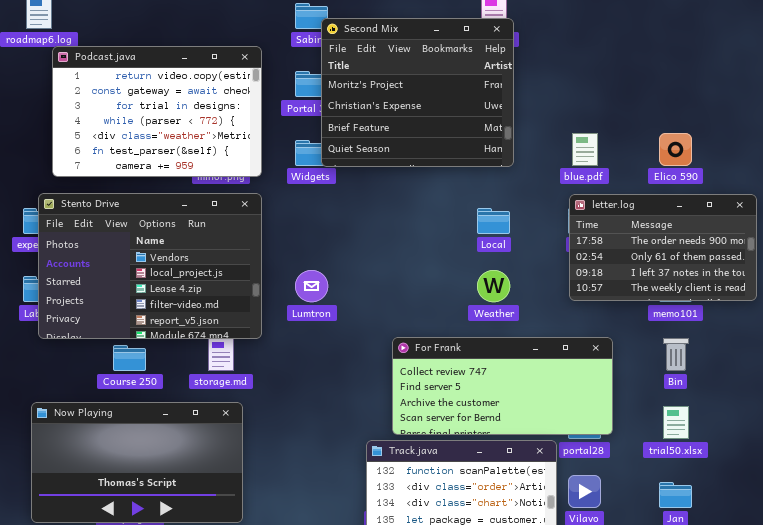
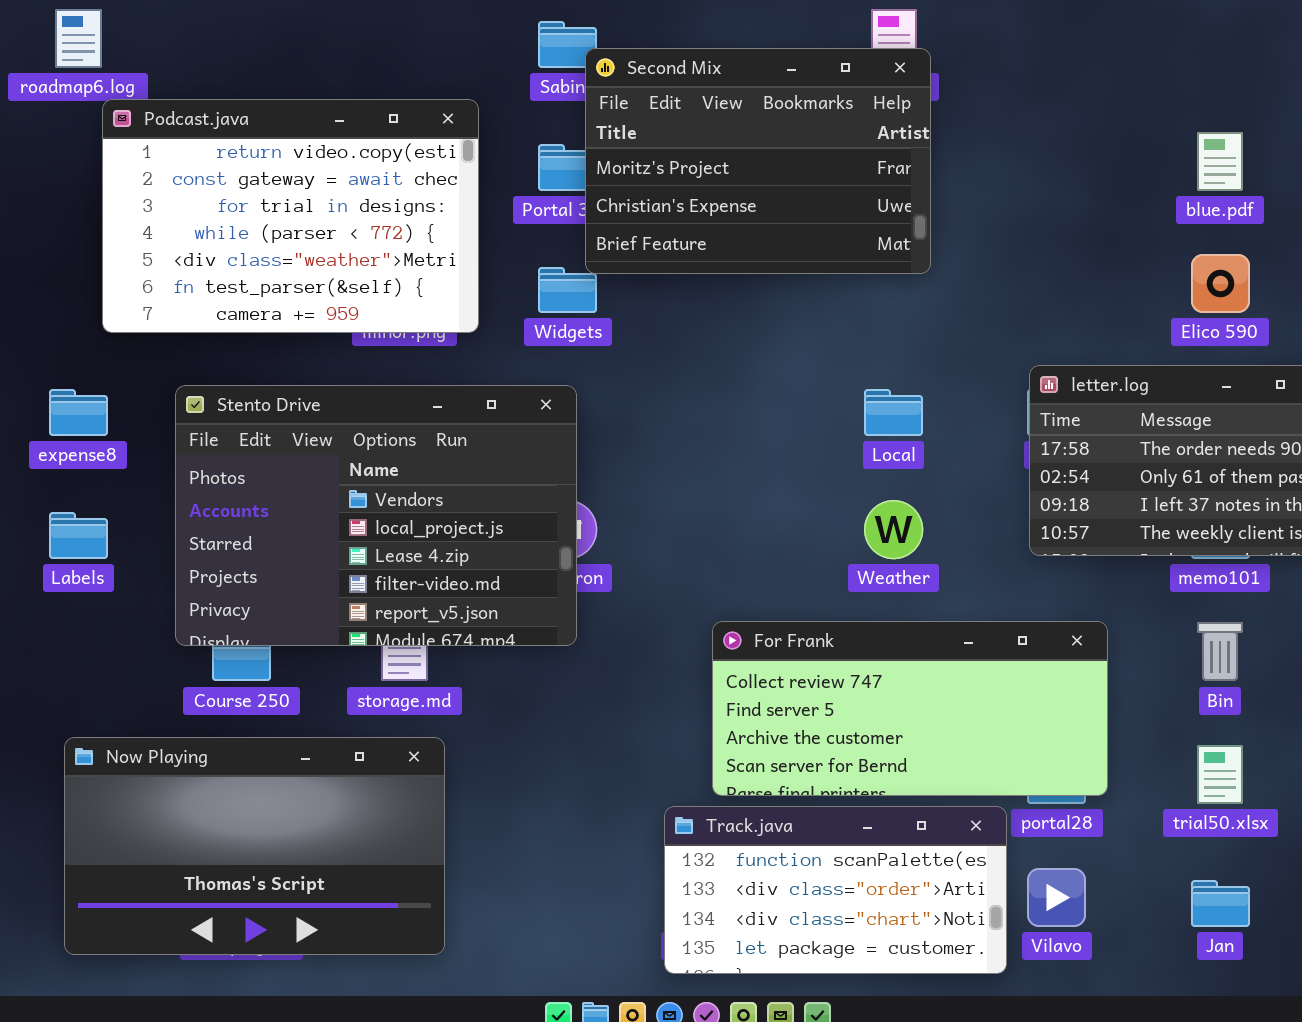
Second Mix: [321,18,514,167] -> [585,48,931,274], resized
blue.pdf: [572,133,598,166] -> [1197,132,1243,191], moved
Stento Drive: [38,193,262,339] -> [175,385,577,646], moved

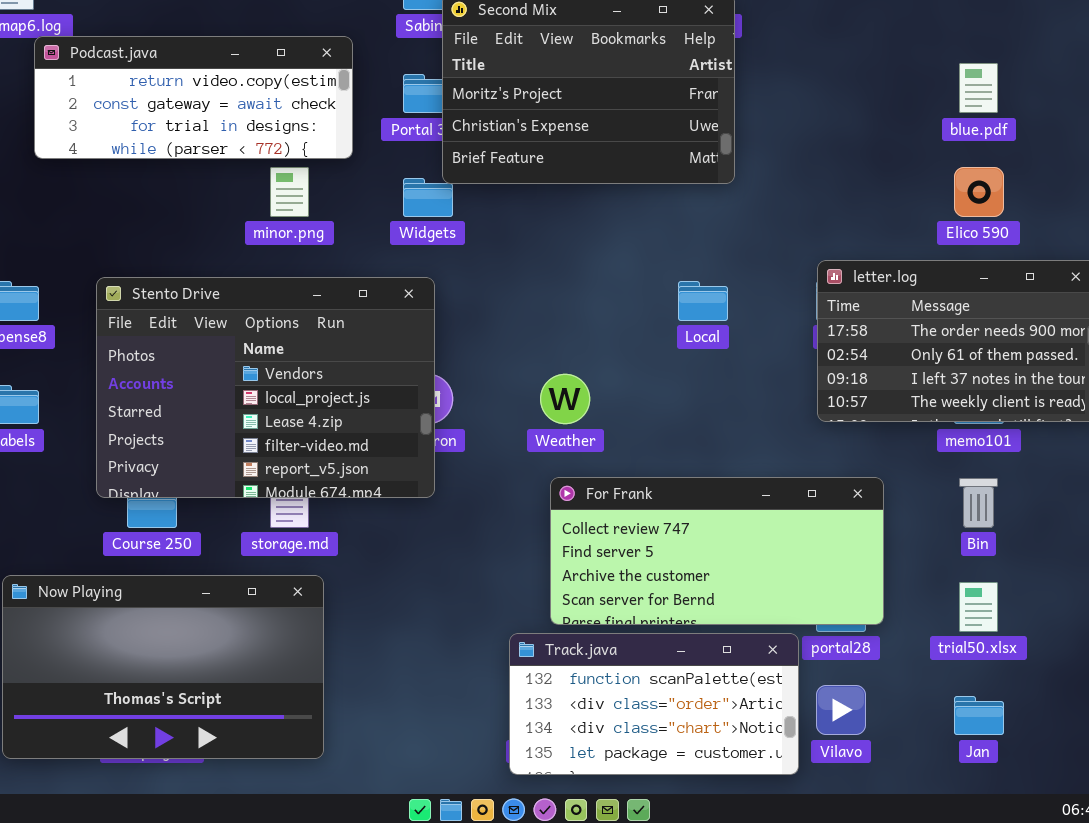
Podcast.java: [102,99,479,333] -> [34,36,353,159], resized
Weather: [864,500,923,559] -> [540,374,590,424], moved

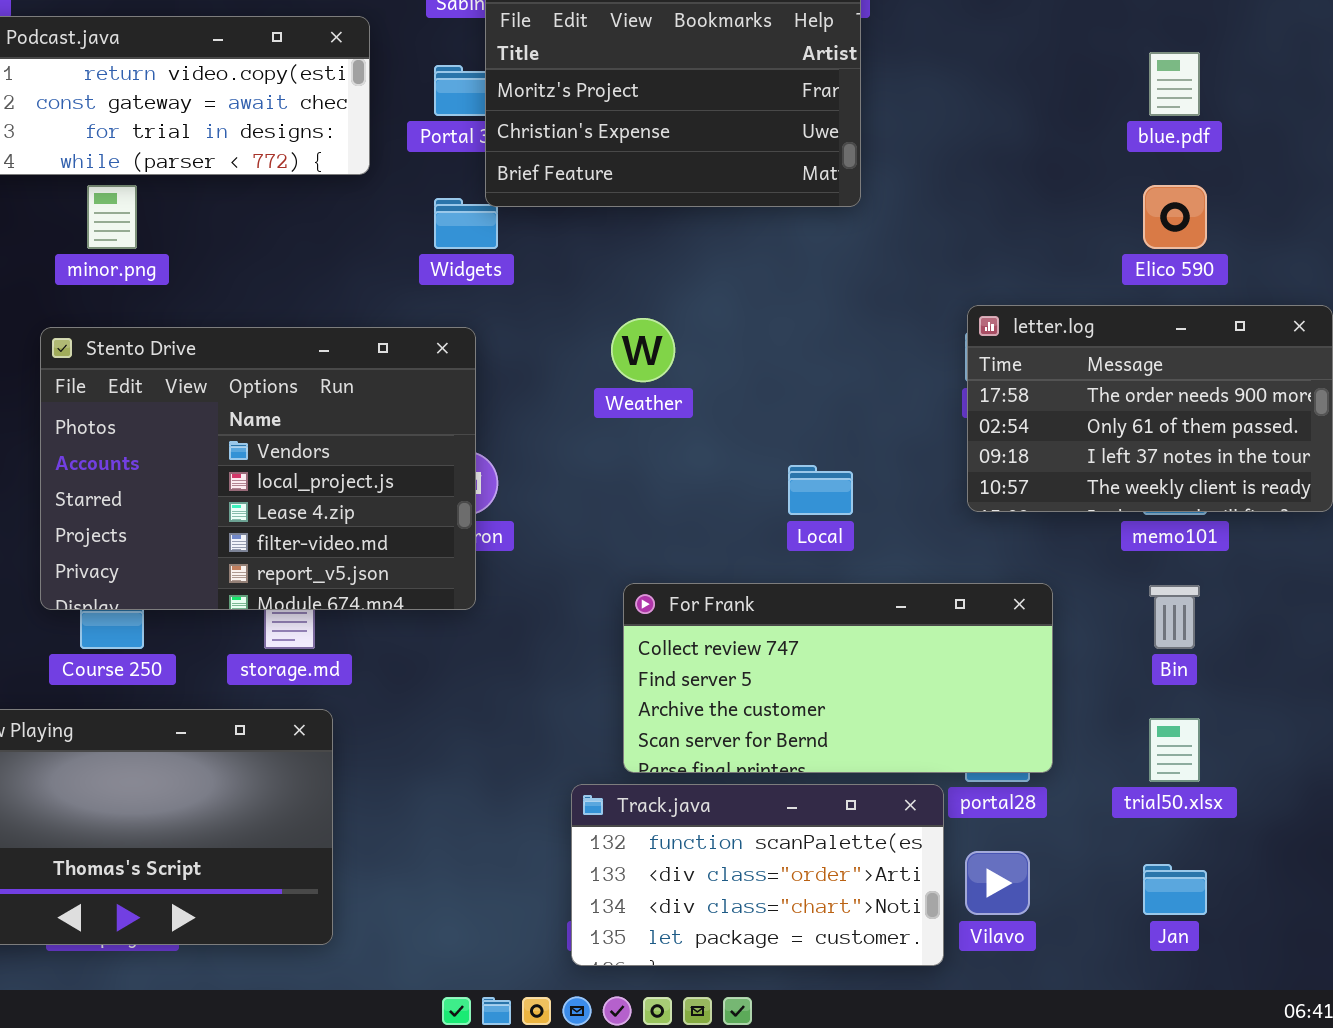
minor.png: [270,167,309,217] -> [87,185,137,249], moved
Local: [678,281,728,321] -> [788,465,853,515], moved
Weather: [540,374,590,424] -> [611,318,675,382], moved

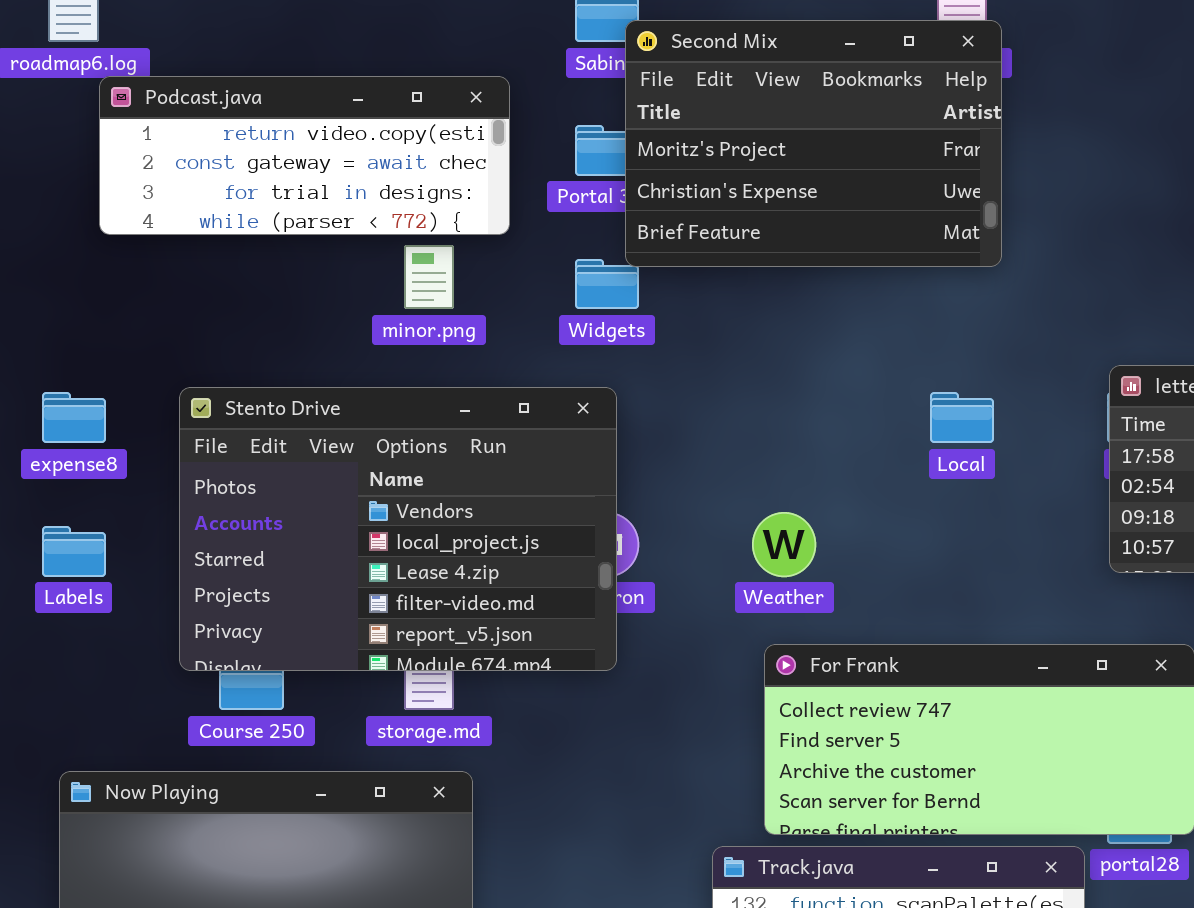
minor.png: [87,185,137,249] -> [404,245,454,309], moved
Weather: [611,318,675,382] -> [752,512,816,577], moved
Local: [788,465,853,515] -> [930,392,994,443], moved

